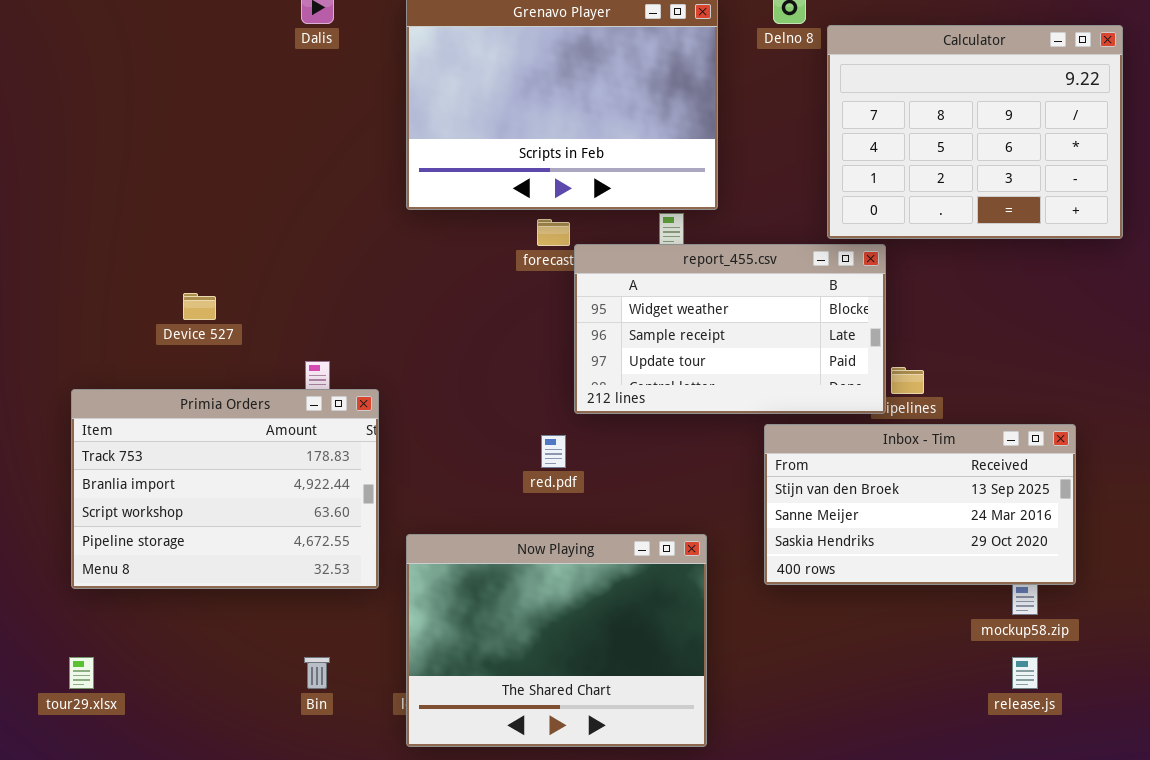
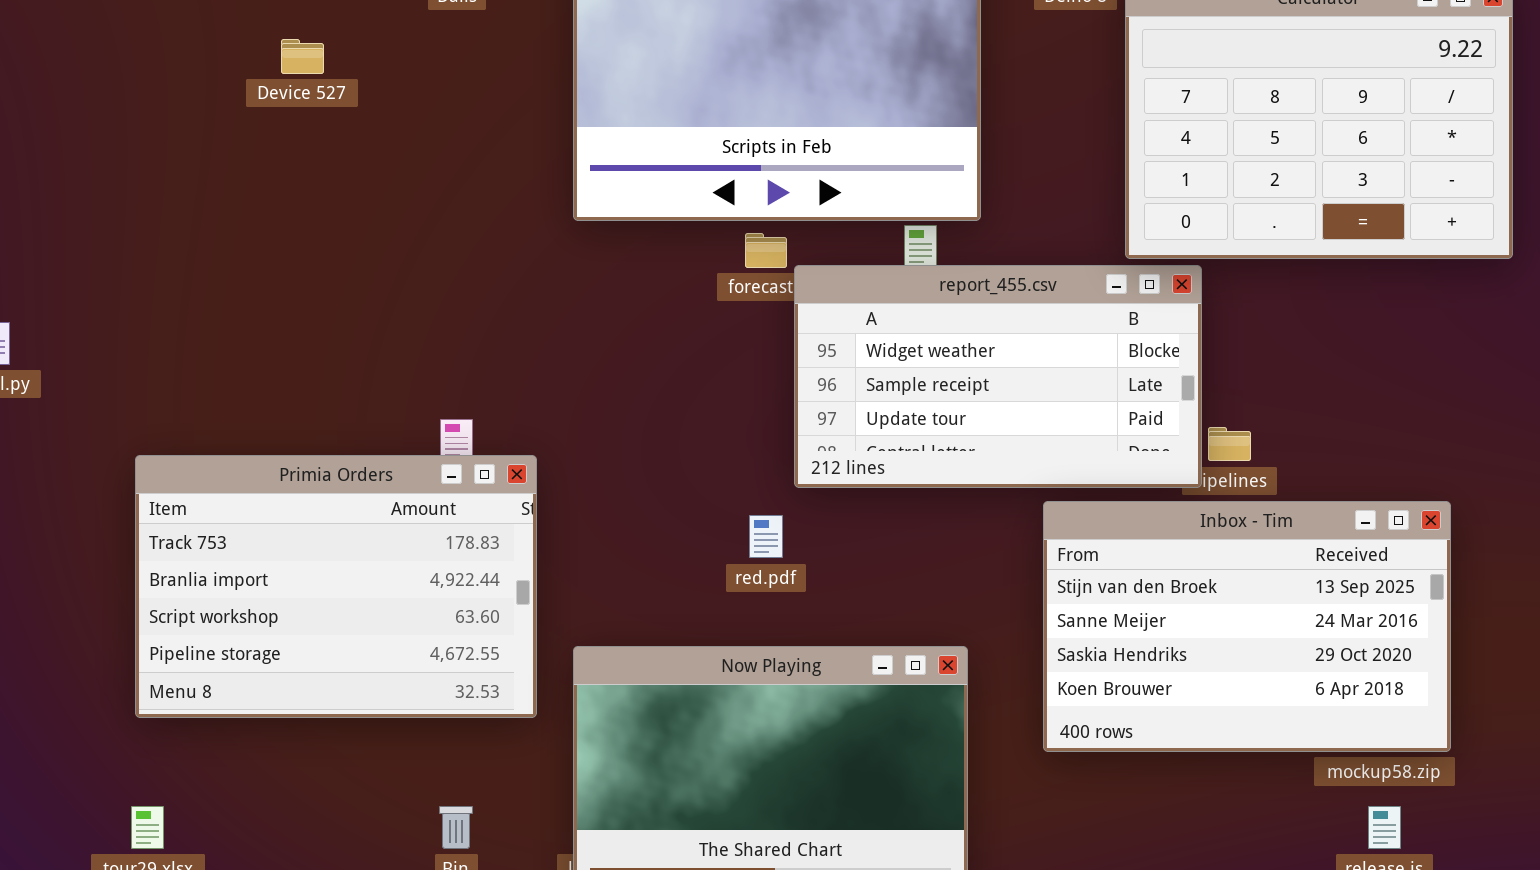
Device 527: [183,293,216,320] -> [281,39,324,74], moved
Inbox - Tim: [764,424,1076,585] -> [1043,501,1451,752], resized

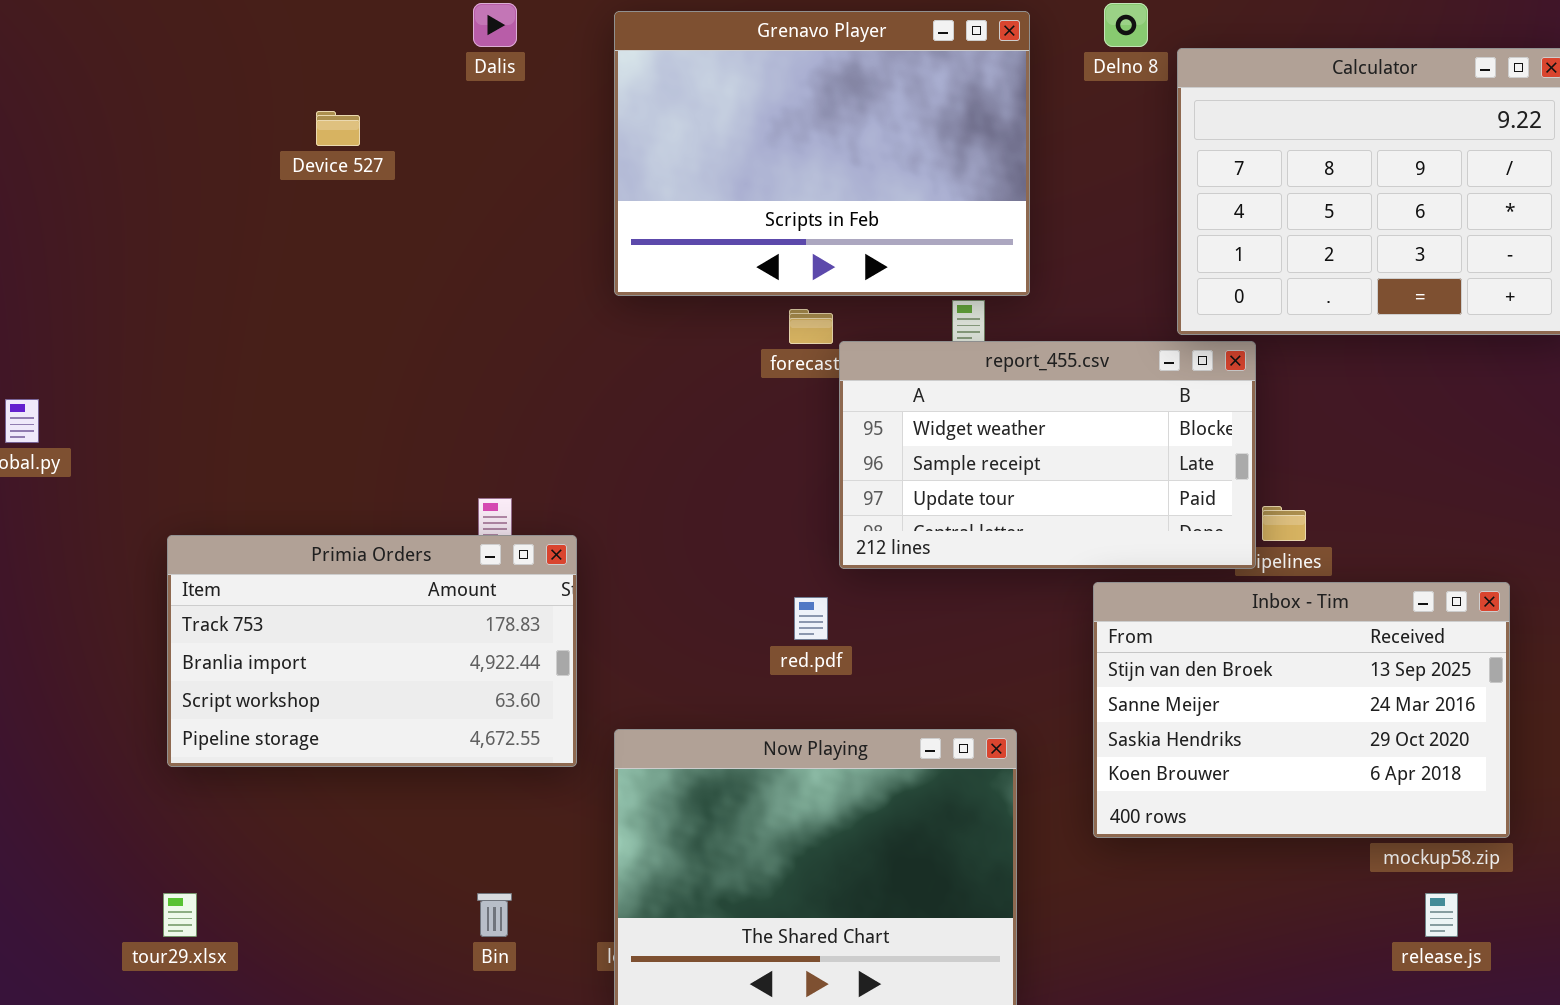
Primia Orders: [135,455,537,718] -> [167,535,577,767], resized

